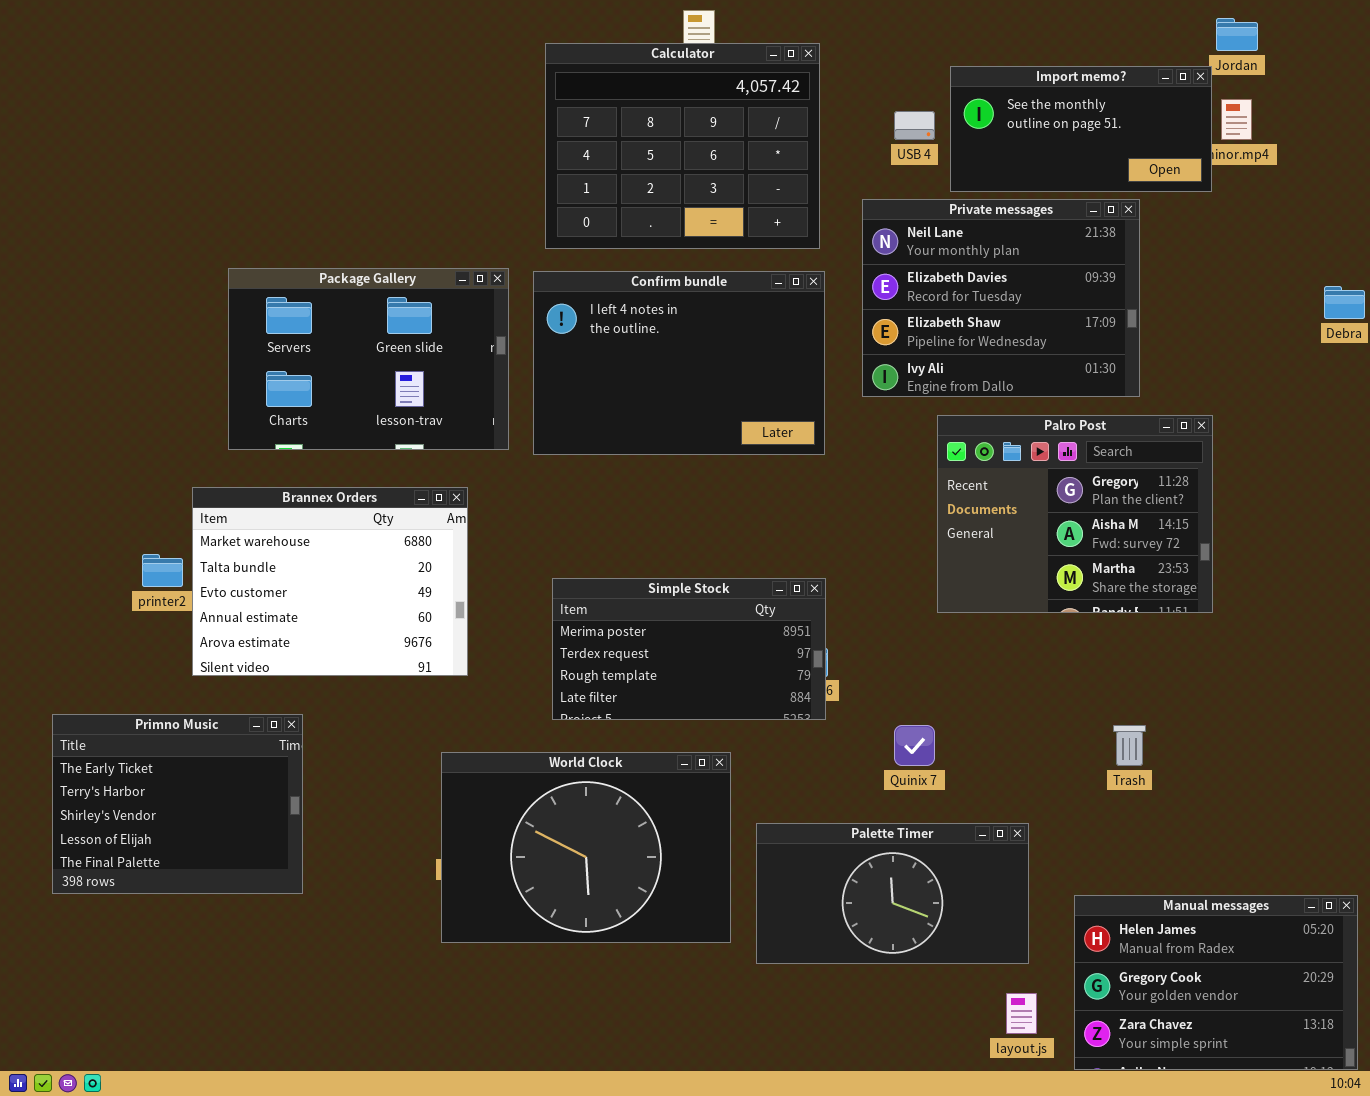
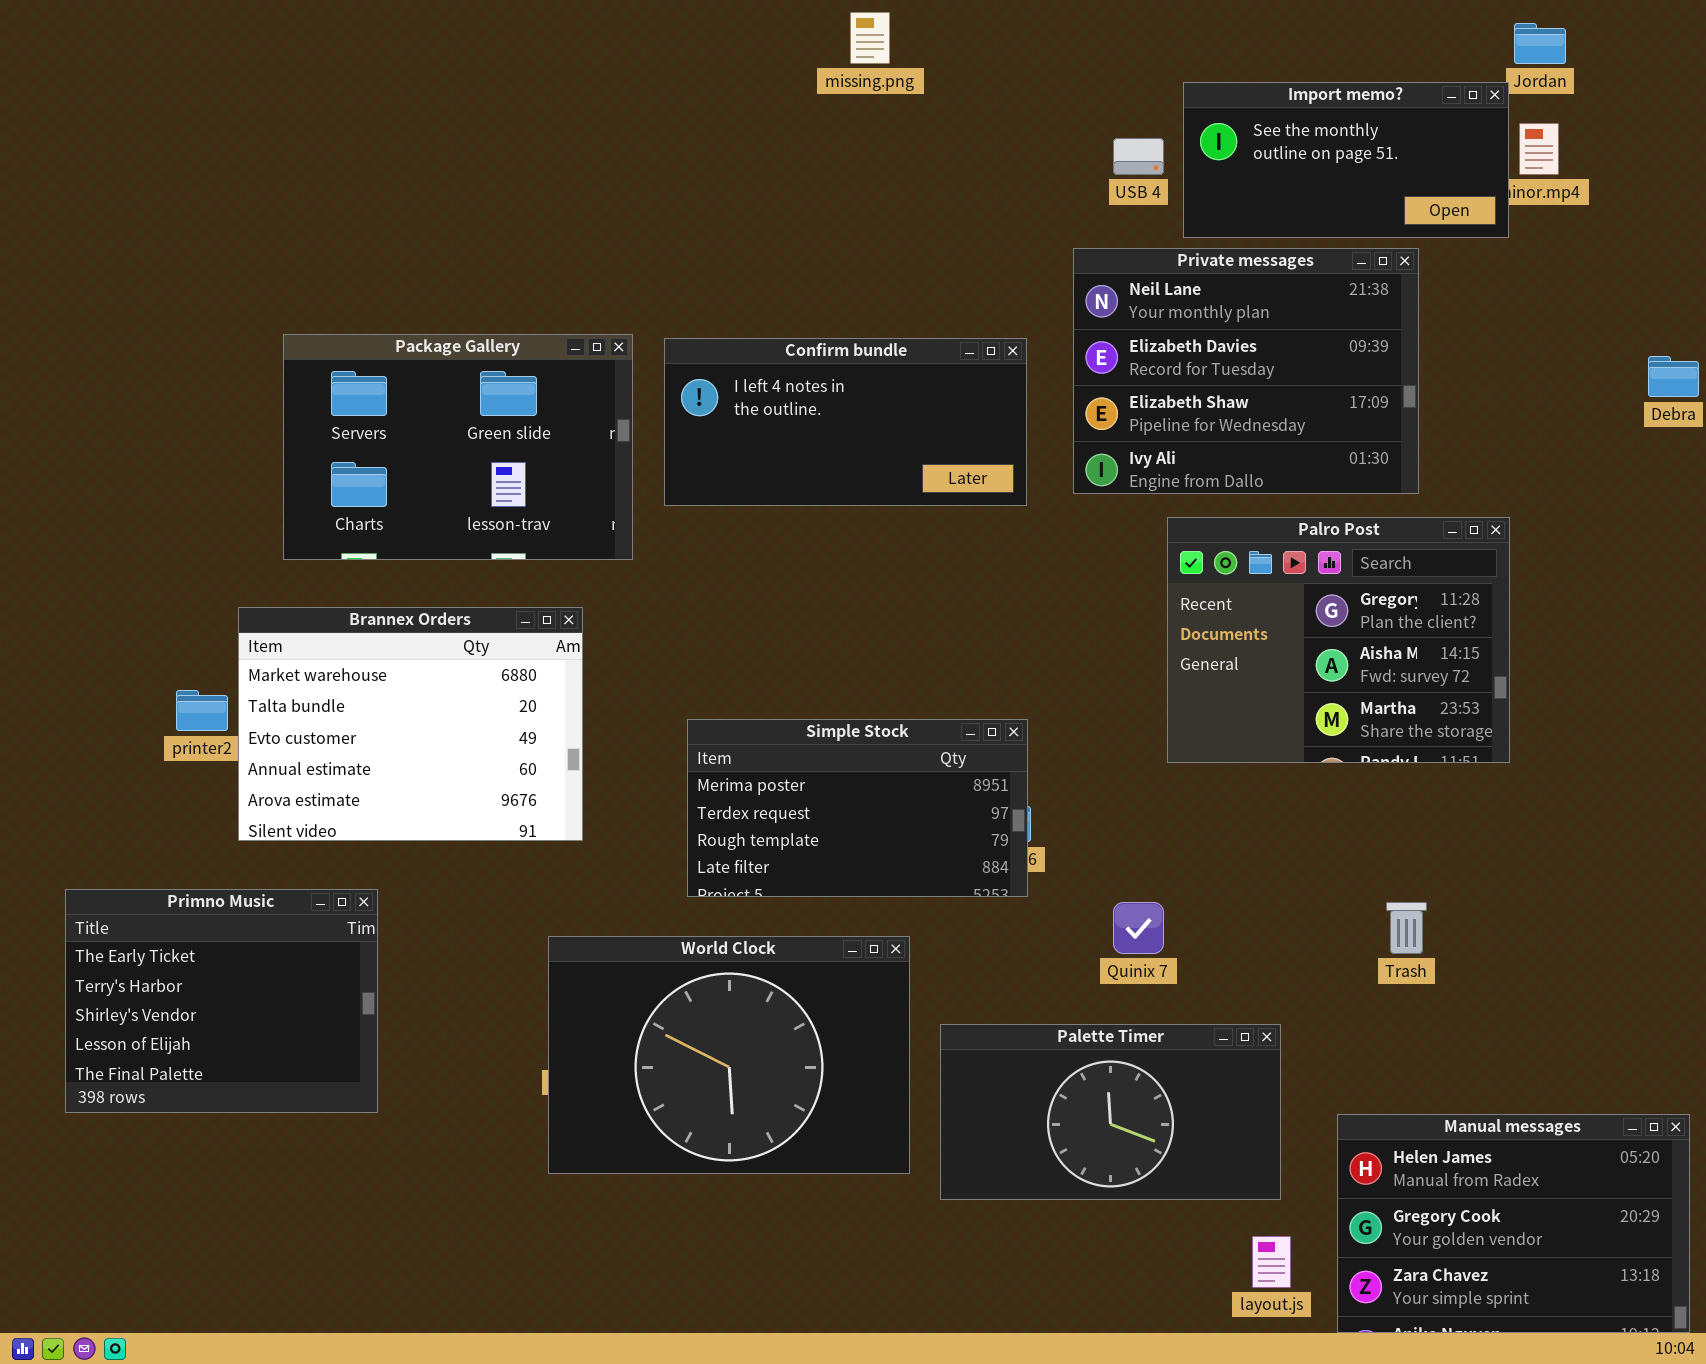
Calculator: [545,43,820,249] -> none, closed
Confirm bundle: [533,271,825,455] -> [664,338,1027,506], resized

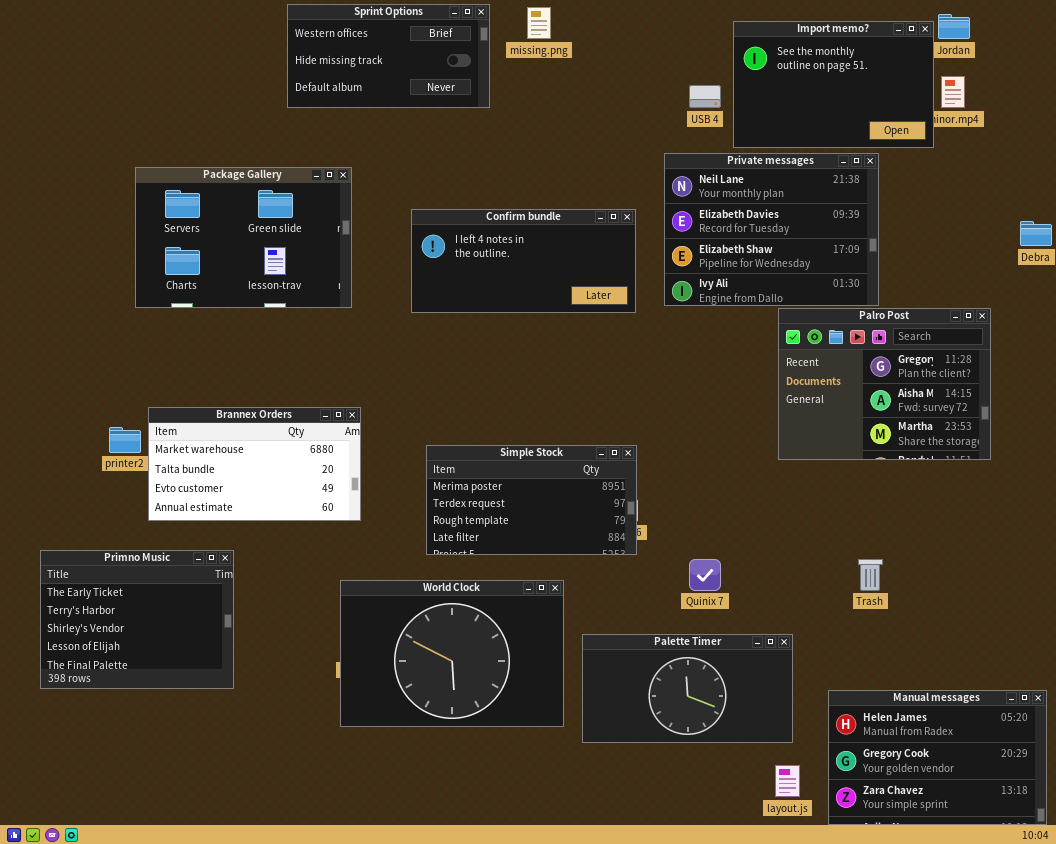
Sprint Options: none -> [287,4,490,108], opened
Import memo?: [1183,82,1509,238] -> [733,21,934,148], resized
Package Gallery: [283,334,633,560] -> [135,167,352,308], moved
Palro Post: [1167,517,1510,763] -> [778,308,991,460], moved
Brannex Orders: [238,607,583,841] -> [148,407,361,521], resized

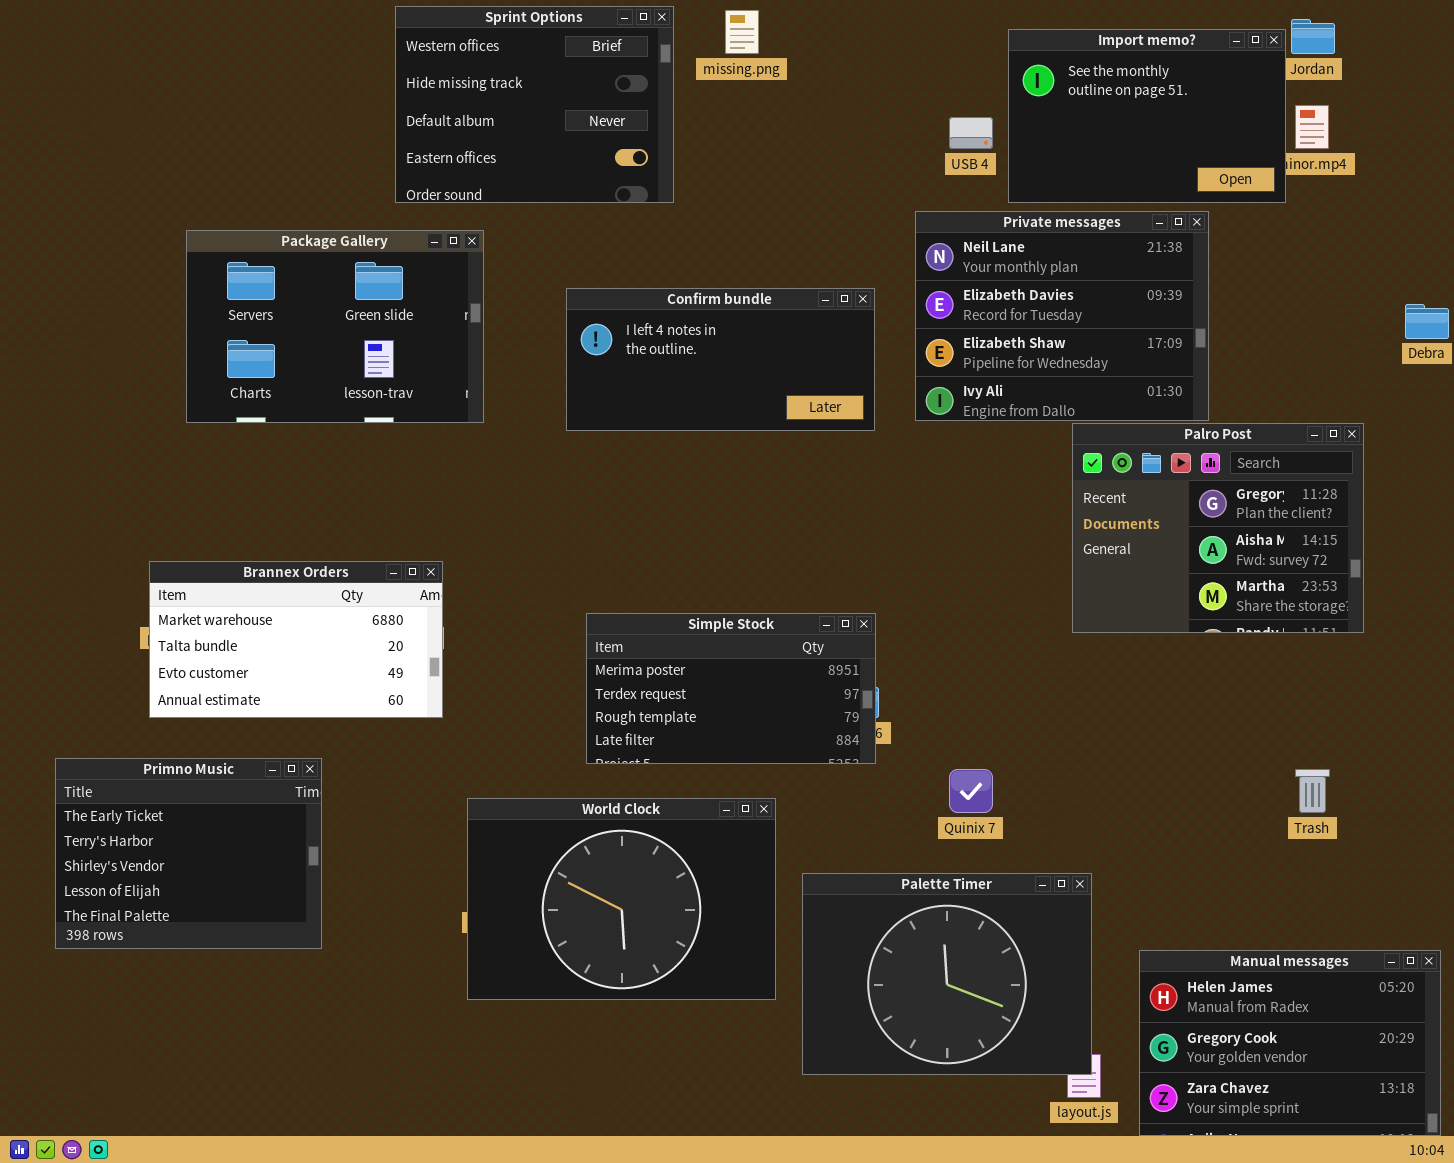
Sprint Options: [287,4,490,108] -> [395,6,674,203], resized
Brannex Orders: [148,407,361,521] -> [149,561,443,718], moved
Trash: [858,559,883,591] -> [1295,769,1330,813], moved
Palette Timer: [582,634,793,743] -> [802,873,1092,1075], resized

